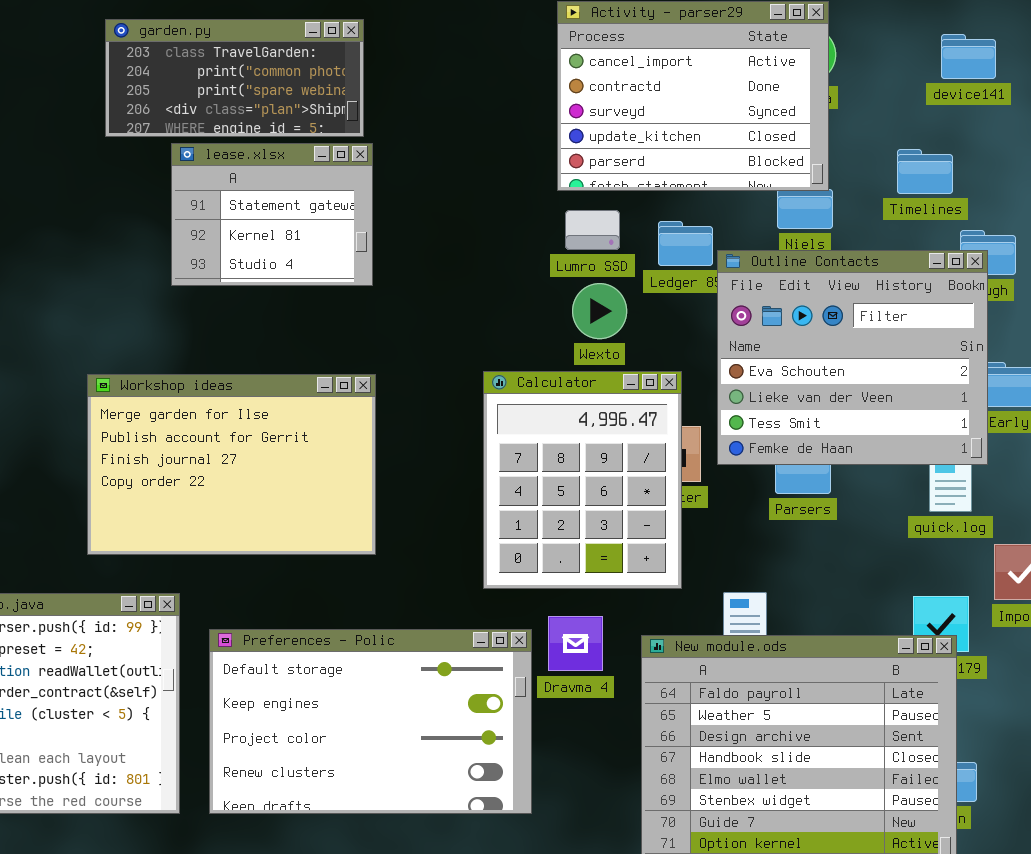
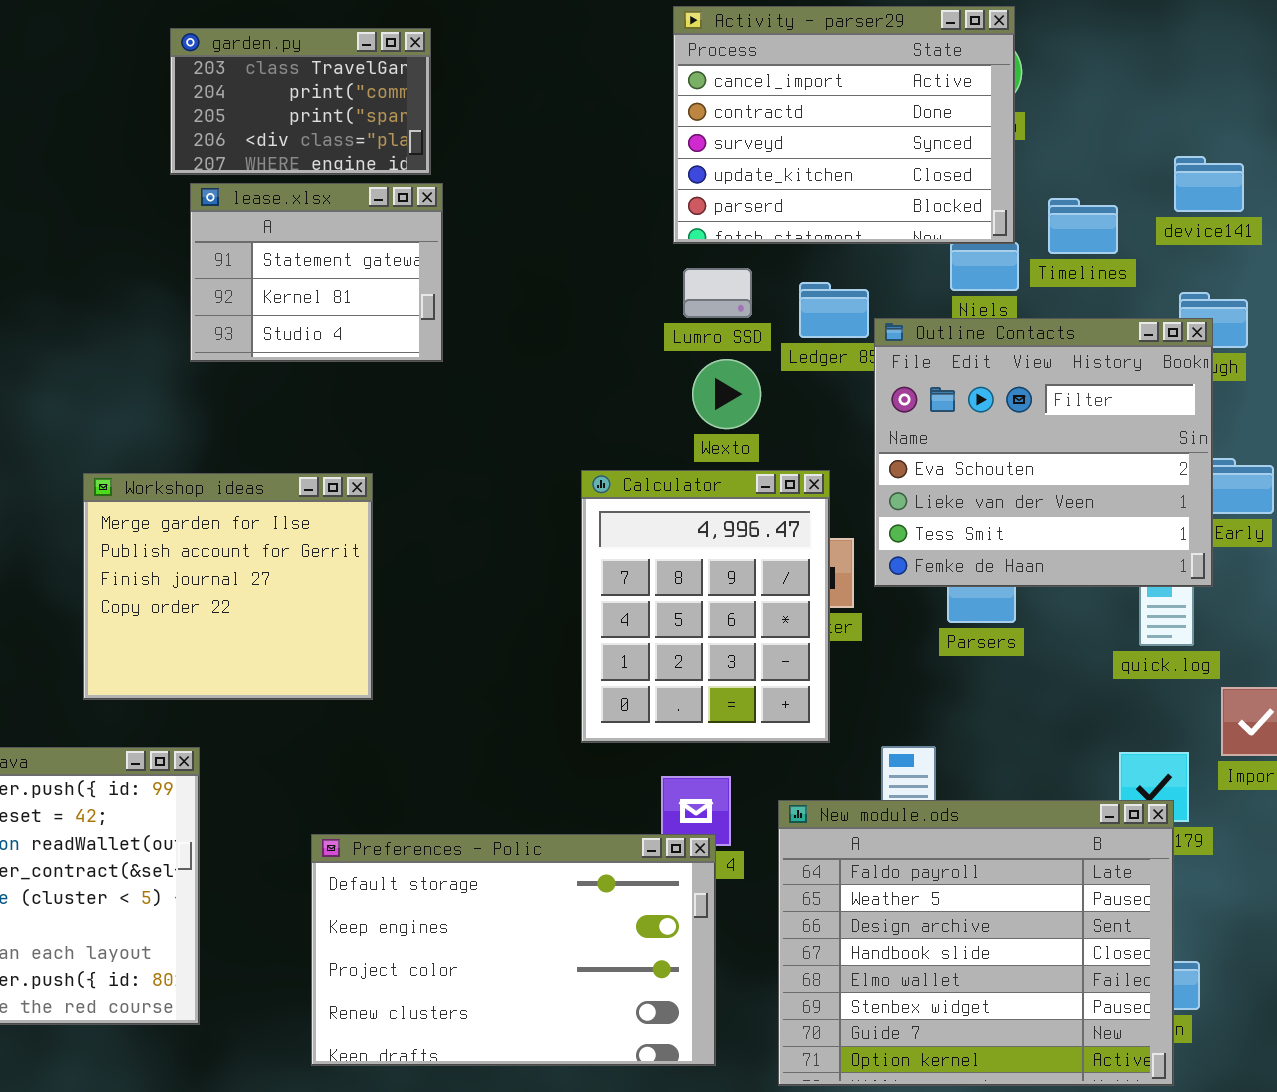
garden.py: [105,19,364,137] -> [170,28,431,175], resized
device141: [941,34,996,79] -> [1174,156,1244,212], moved
Timelines: [897,149,953,194] -> [1048,198,1118,254], moved
Workshop ideas: [87,374,376,555] -> [83,473,373,700], resized
Preferences - Polic: [209,629,532,814] -> [311,834,716,1066], moved

